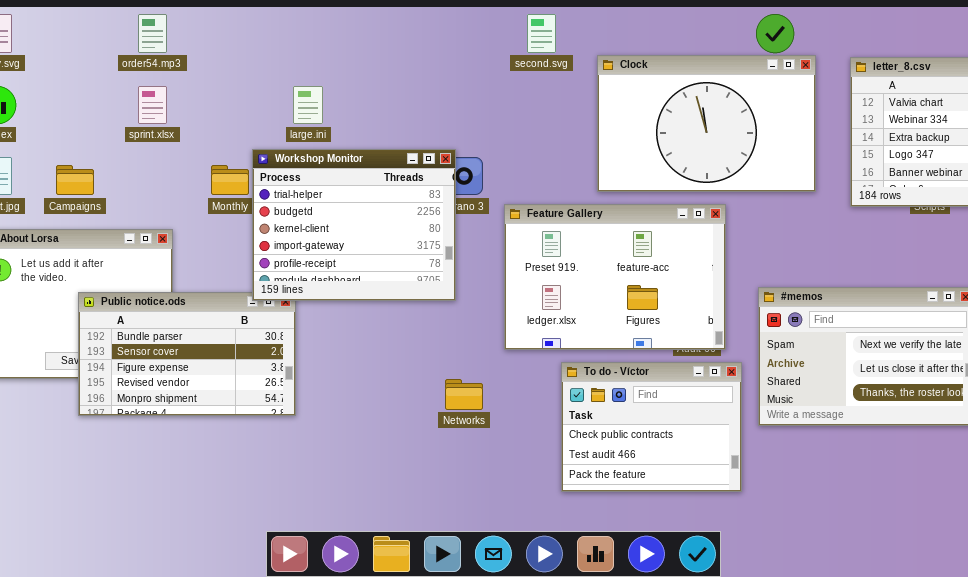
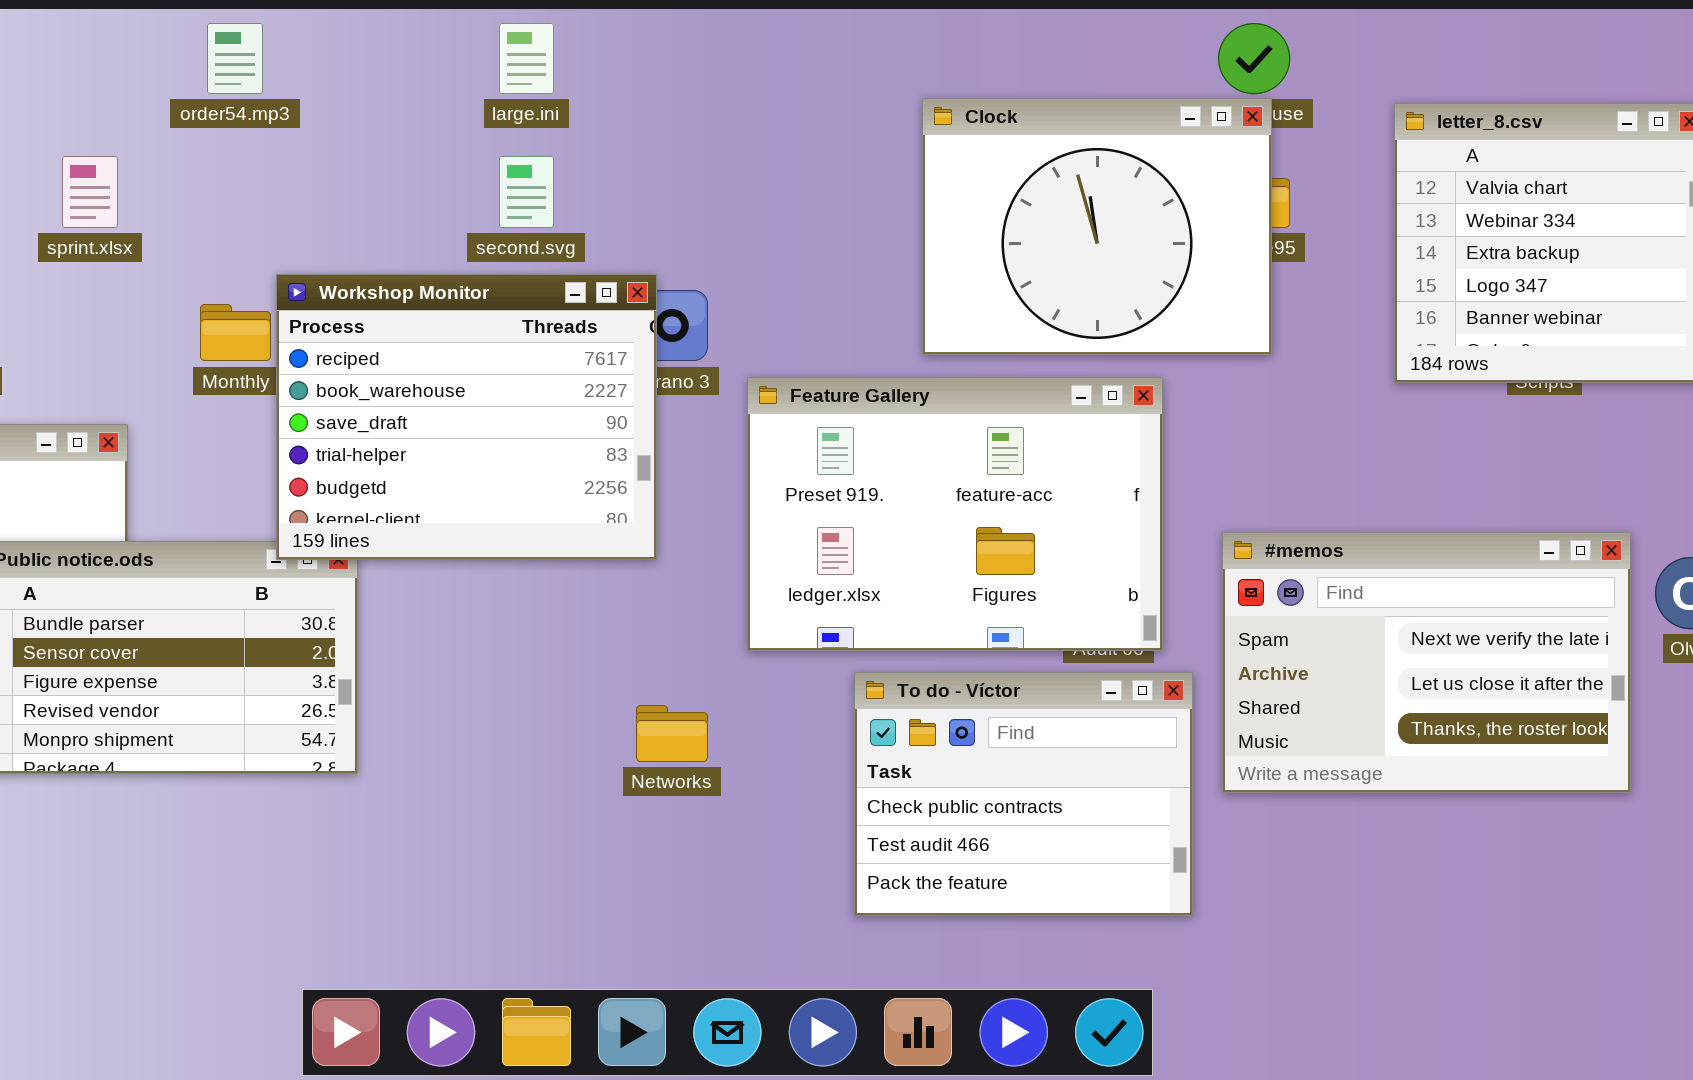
order54.mp3: [138,14,167,53] -> [207,23,263,94], moved
second.svg: [527,14,556,53] -> [499,156,554,228], moved
Clock: [597,55,816,192] -> [922,98,1272,355], resized
large.ini: [293,86,323,124] -> [499,23,554,94], moved
Workshop Monitor: [252,149,456,301] -> [276,274,657,560], scrolled up 3 rows

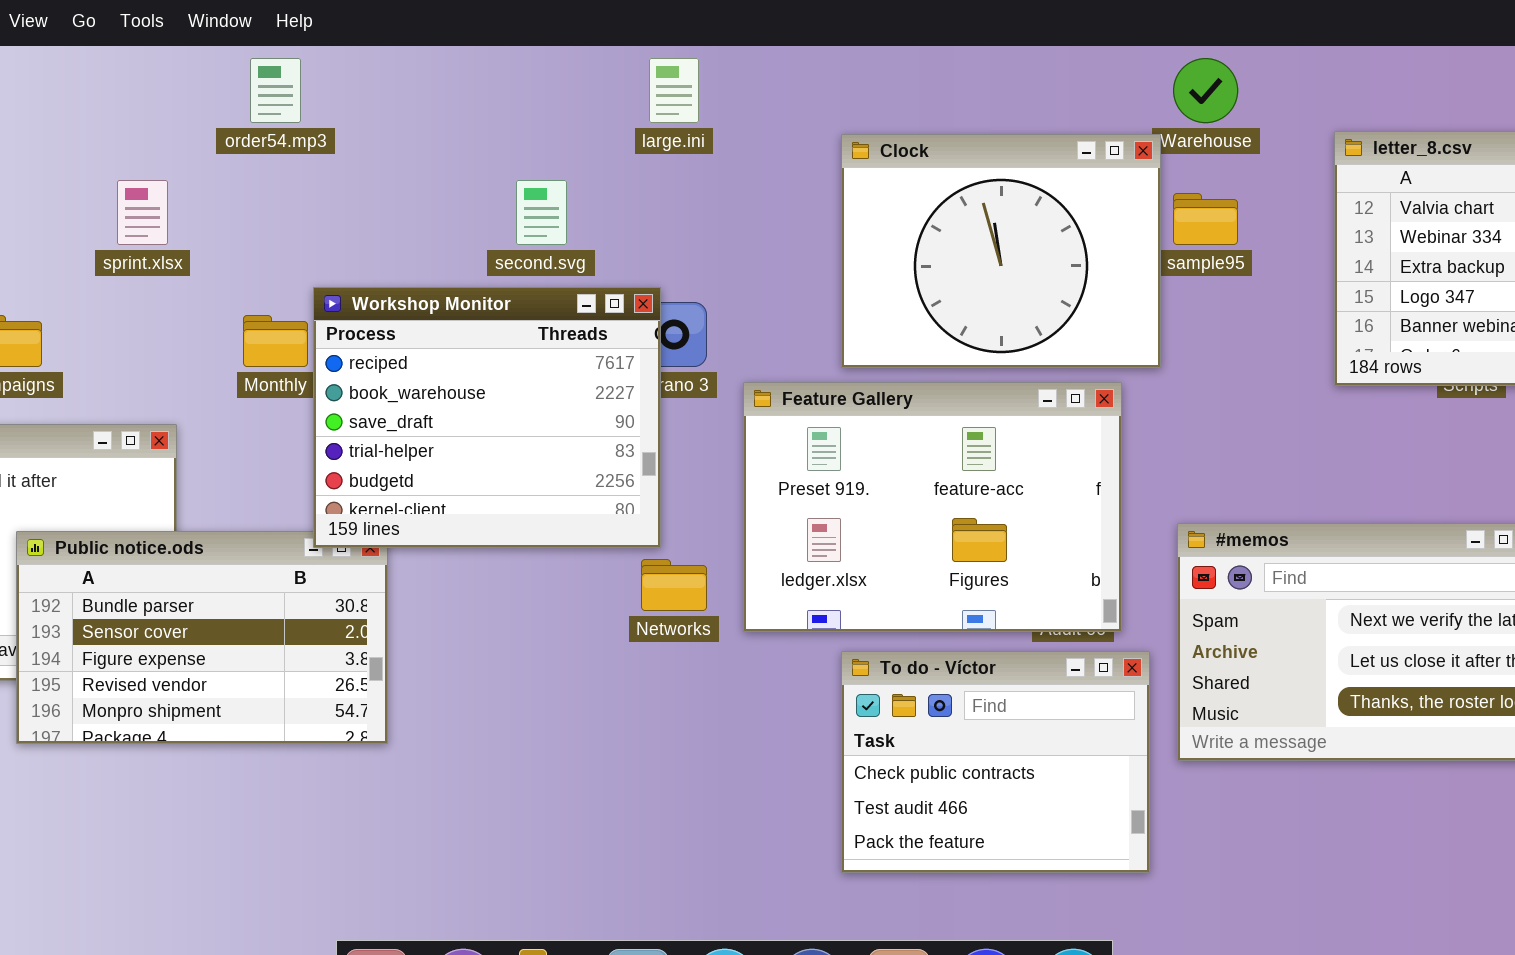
large.ini: [499,23,554,94] -> [649,58,699,123], moved
Clock: [922,98,1272,355] -> [841,134,1161,368], moved
Networks: [636,705,708,762] -> [641,559,707,611], moved

